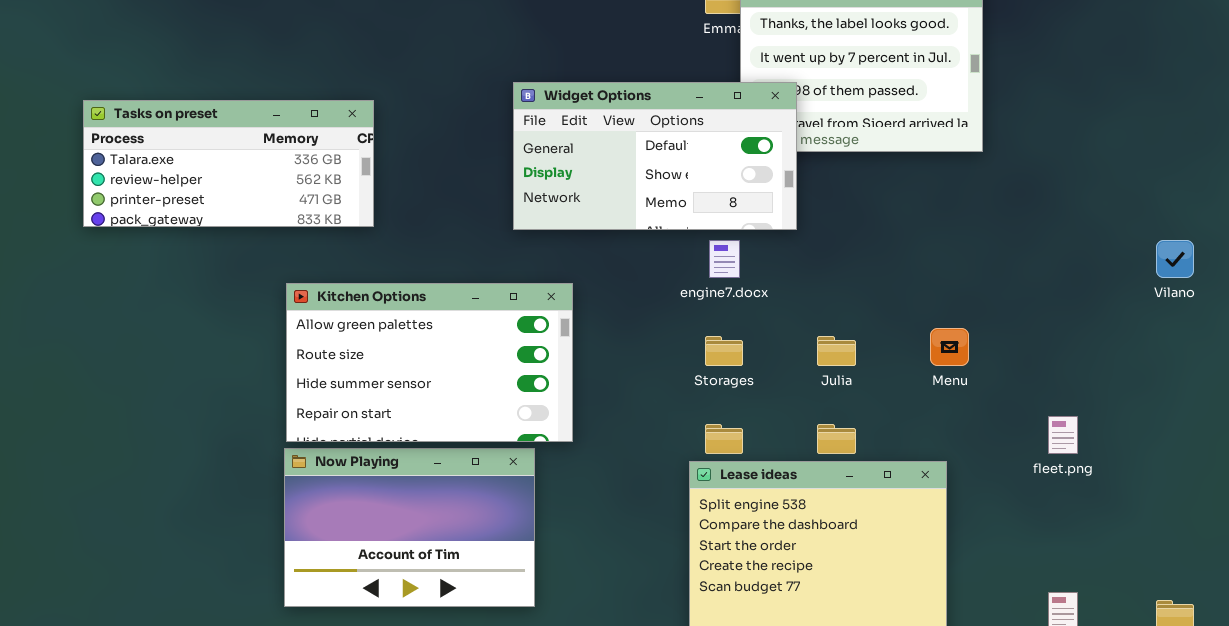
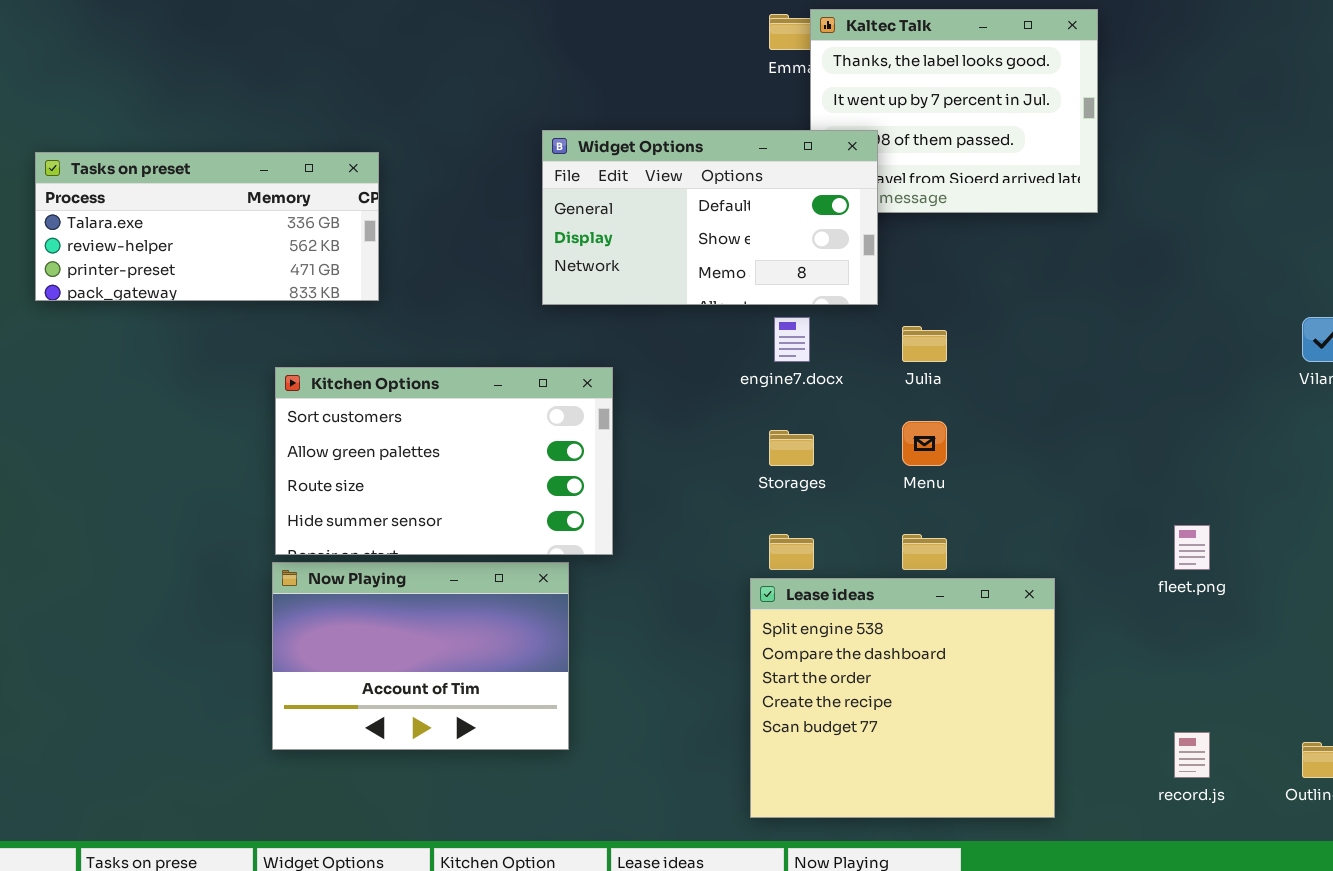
Kitchen Options: [286,283,573,442] -> [275,367,613,555], scrolled up 1 row
Menu: [930,328,969,366] -> [902,421,947,466], moved
Julia: [817,336,856,366] -> [902,326,947,362], moved

